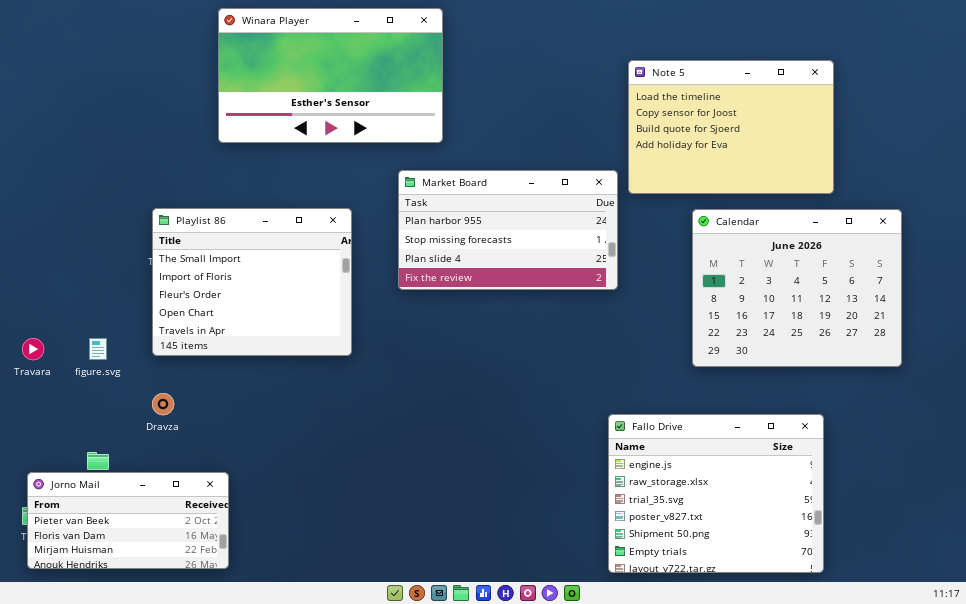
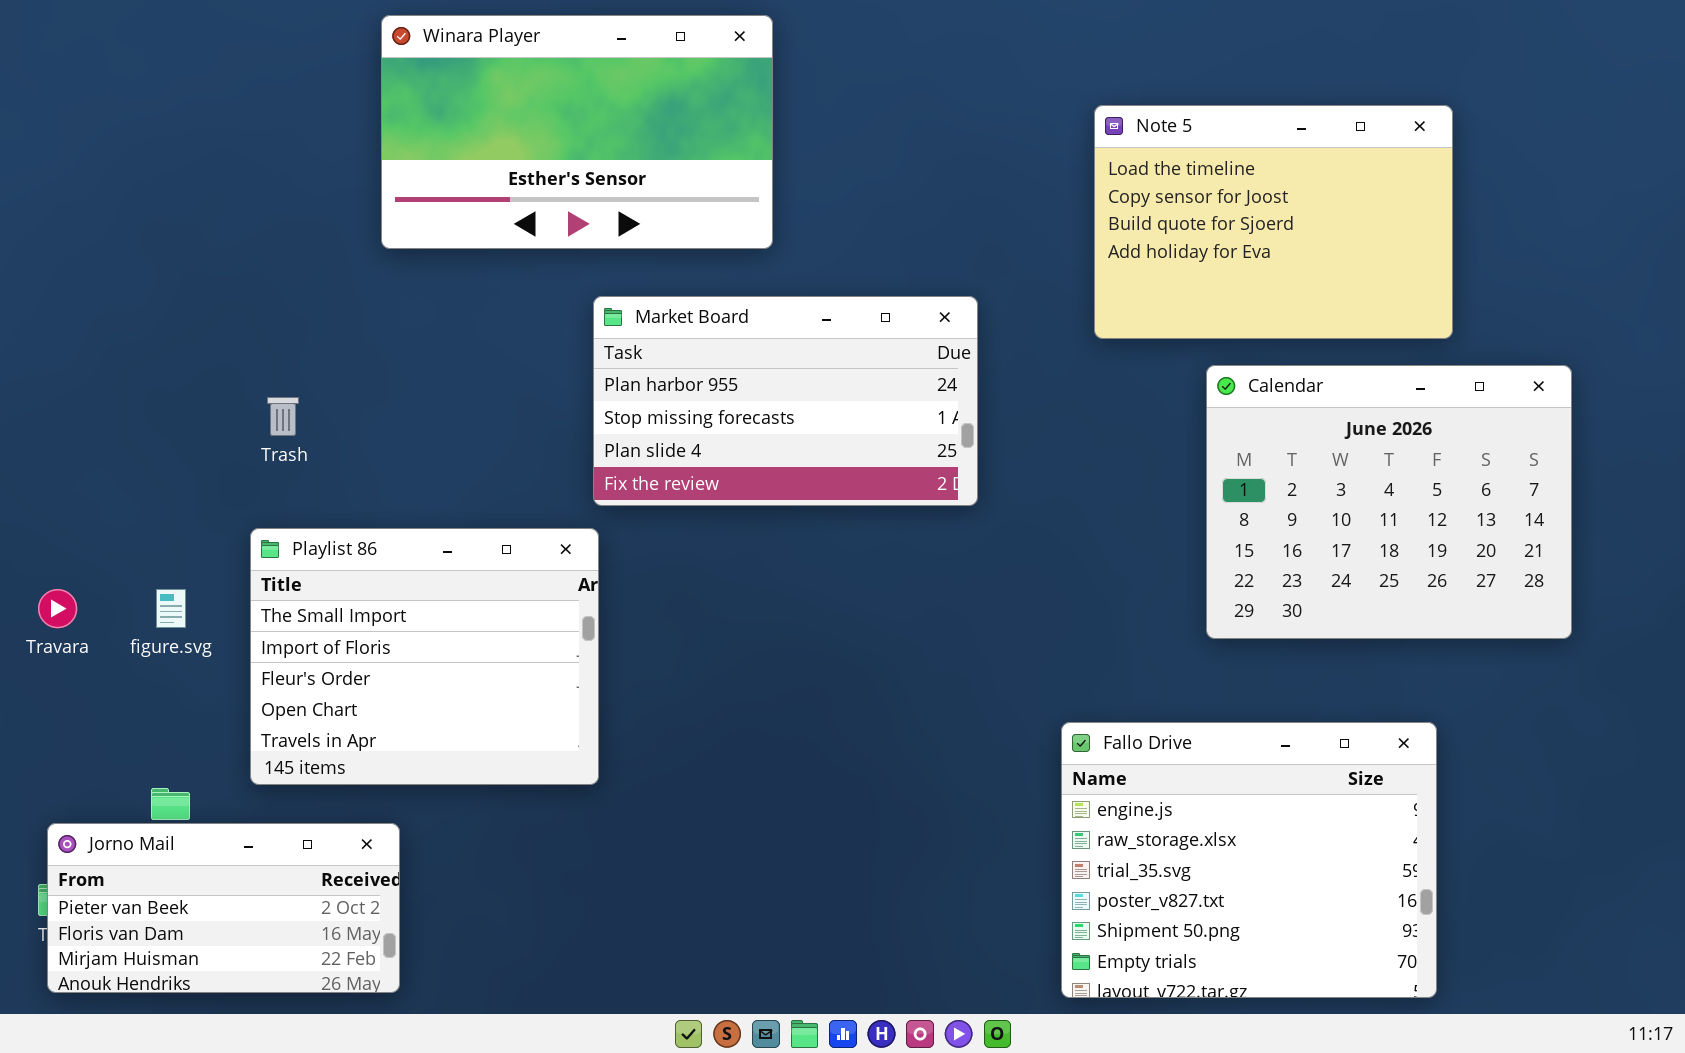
Market Board: [398,170,618,290] -> [593,296,978,506], moved
Playlist 86: [152,208,352,356] -> [250,528,599,785], moved

